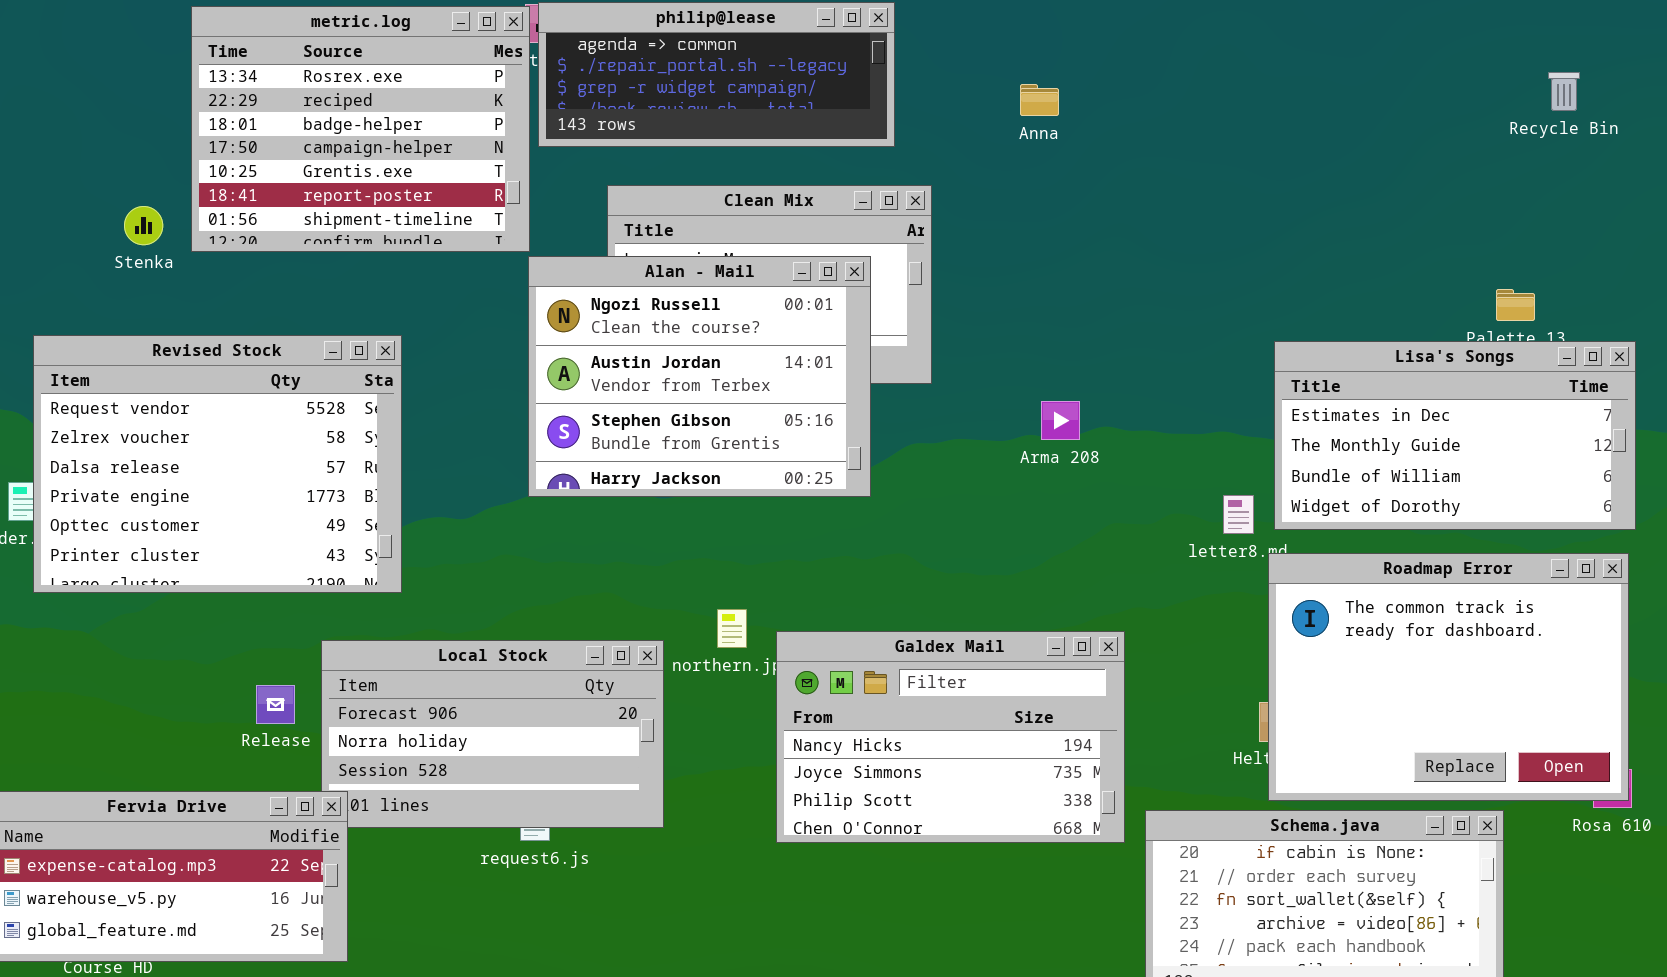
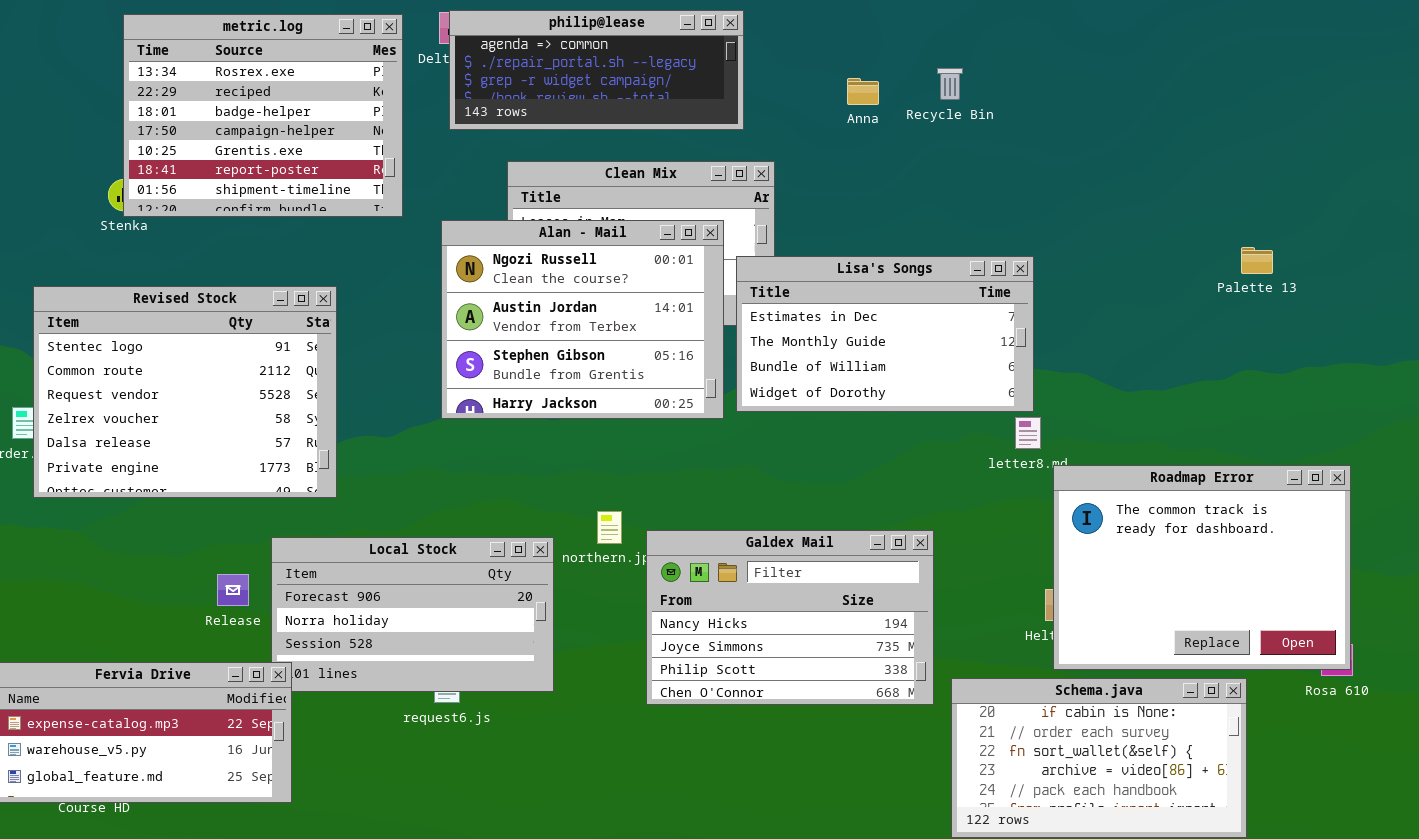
metric.log: [191,6,530,252] -> [123,14,403,217], moved
Recycle Bin: [1548,72,1580,111] -> [937,68,963,100], moved
Revised Stock: [33,335,402,593] -> [33,286,337,498], scrolled up 2 rows
Lisa's Songs: [1274,341,1636,530] -> [736,256,1034,412], moved

